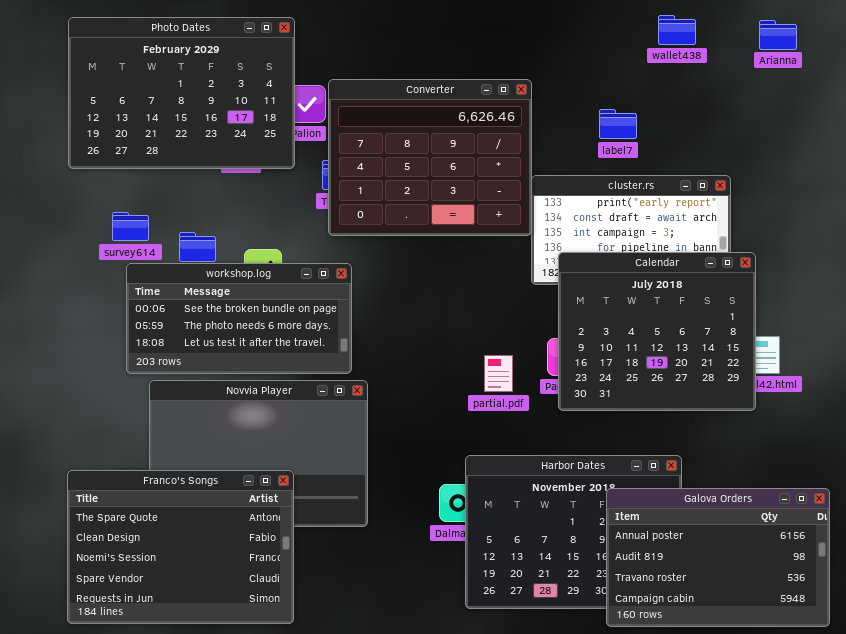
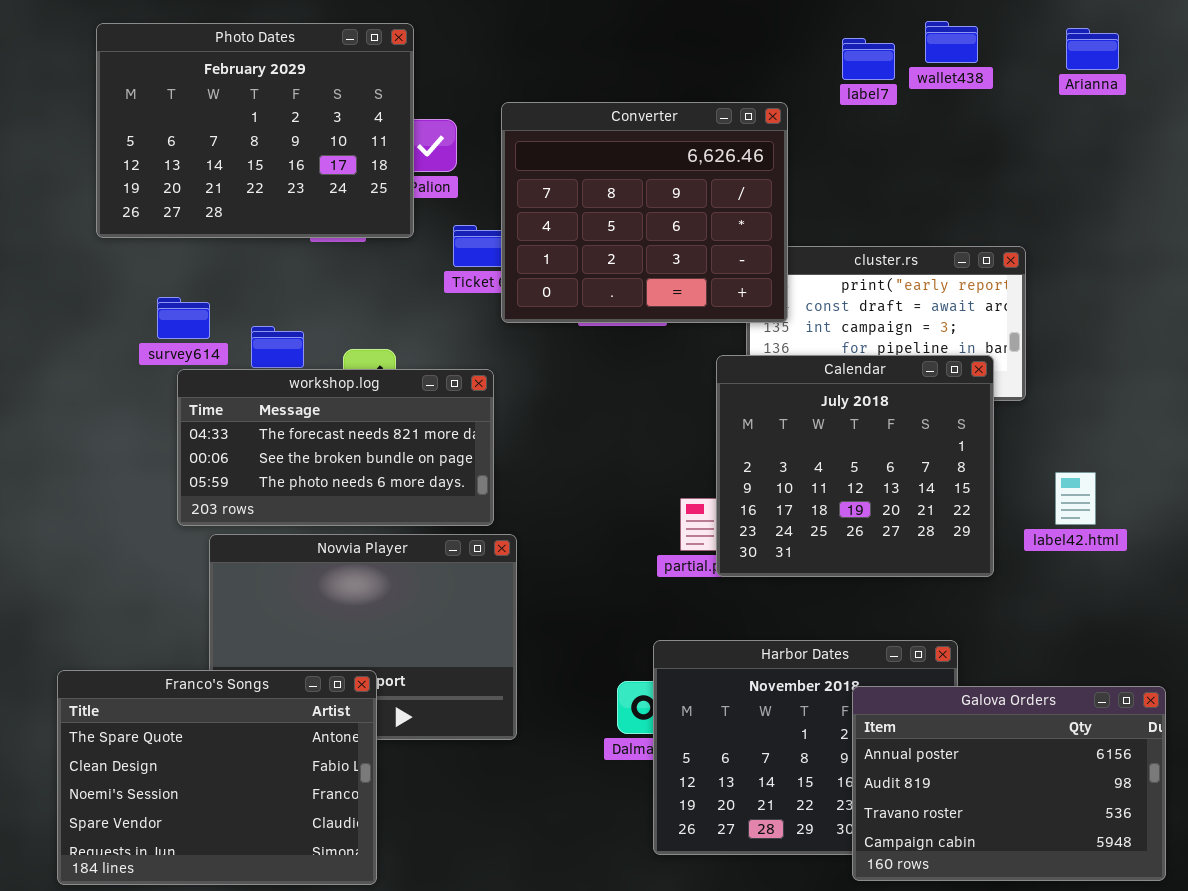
Converter: [328,79,532,236] -> [501,102,788,323], moved
label7: [599,109,637,139] -> [842,38,895,80], moved
Calendar: [558,252,756,411] -> [716,355,994,577], moved
workshop.log: [126,263,352,374] -> [177,369,494,526], scrolled up 1 row
Franco's Songs: [67,470,294,624] -> [57,670,377,885], moved

